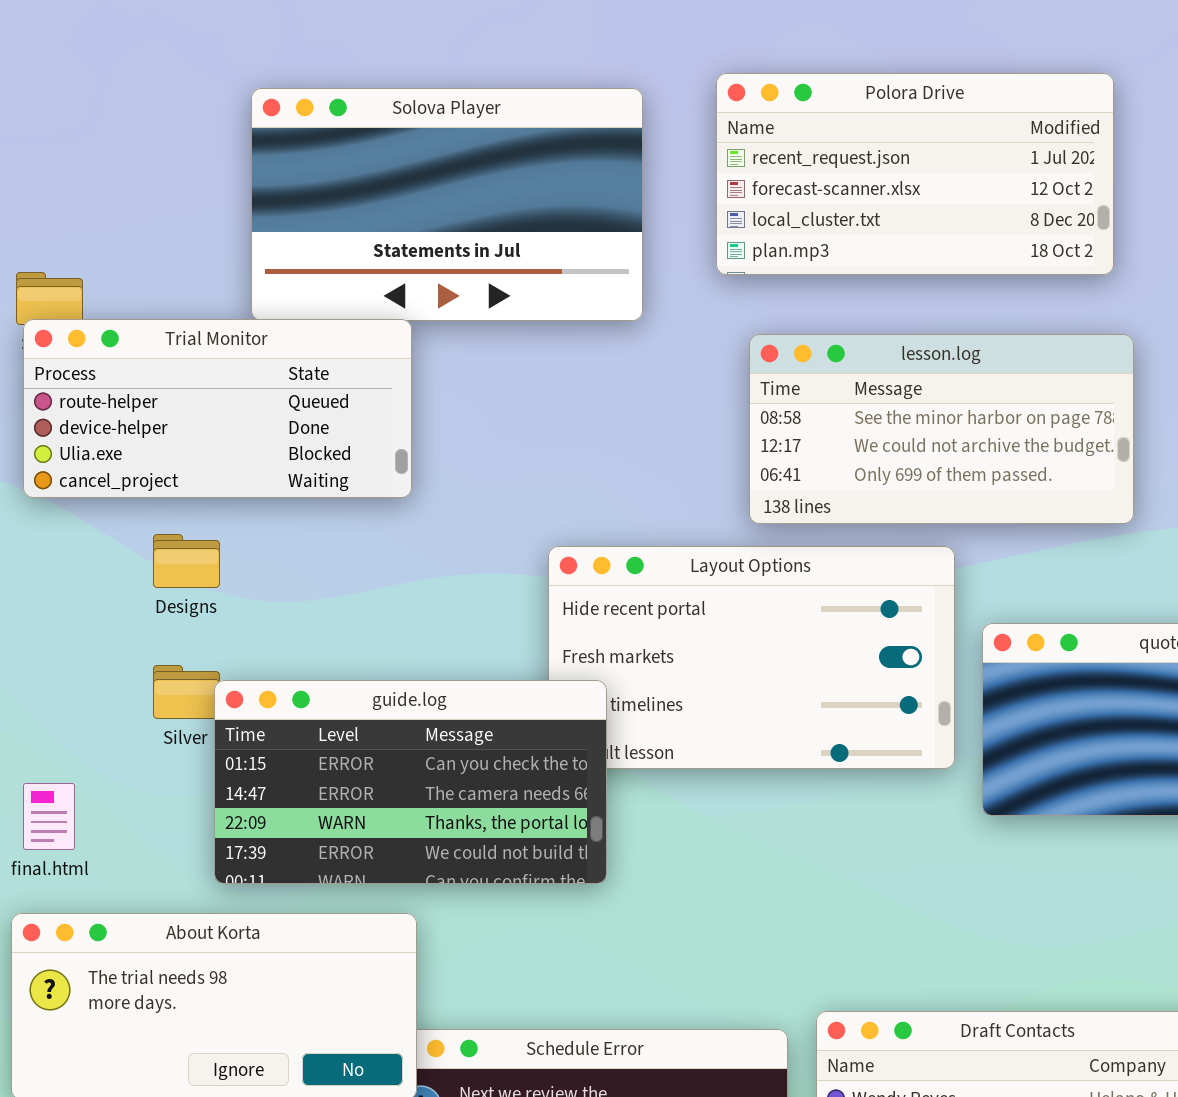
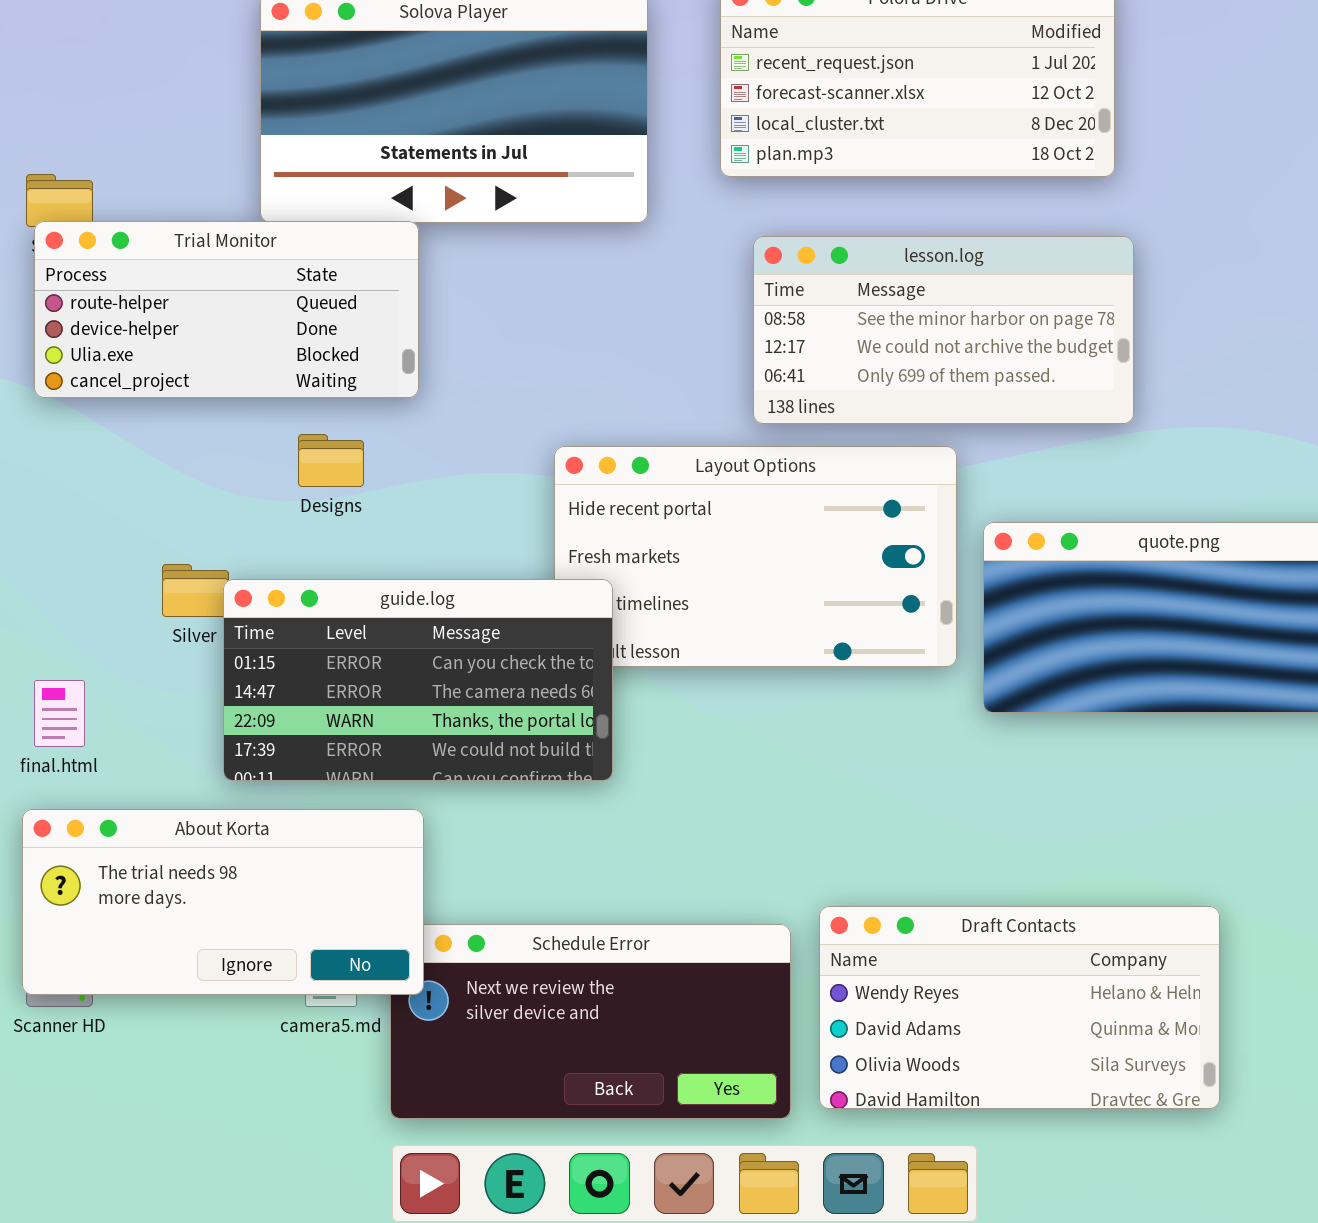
Designs: [153,534,220,588] -> [298,434,364,487], moved

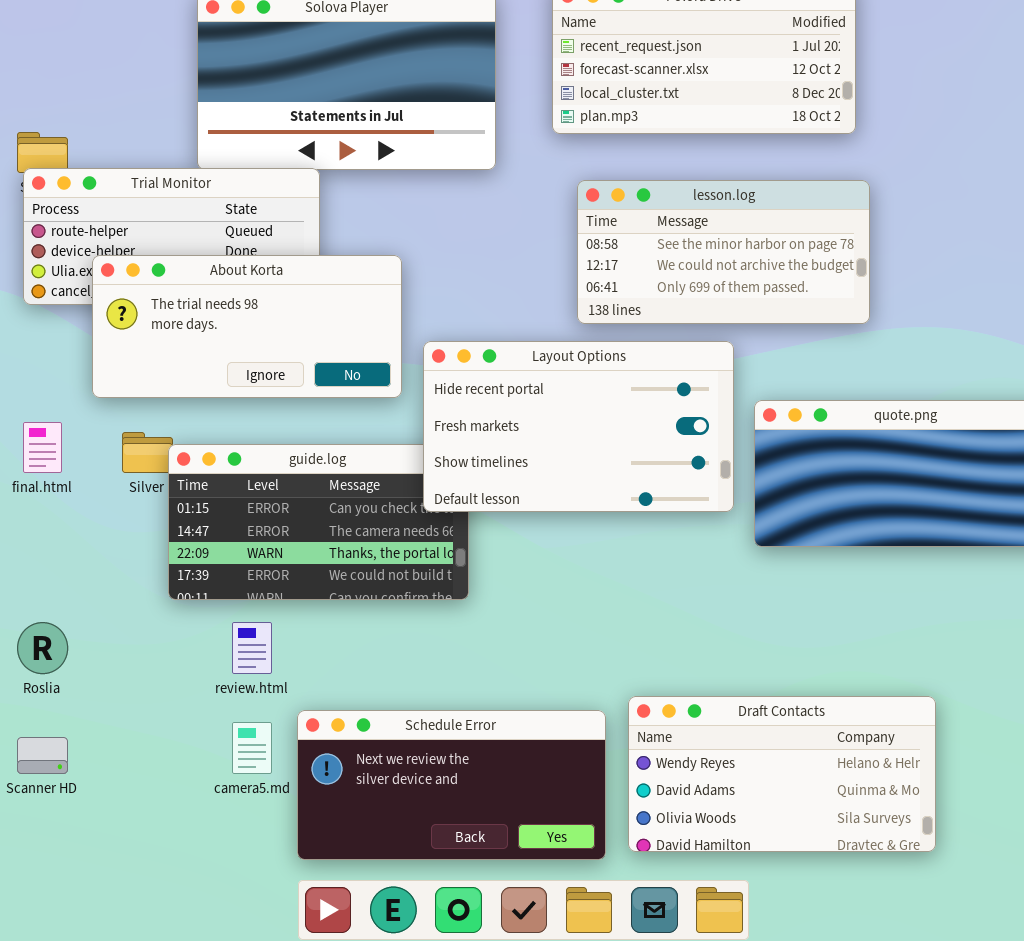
Layout Options: [554,446,957,667] -> [423,341,734,512], raised
final.html: [34,680,85,747] -> [23,422,62,473], moved
About Korta: [22,809,424,995] -> [92,255,402,398], moved

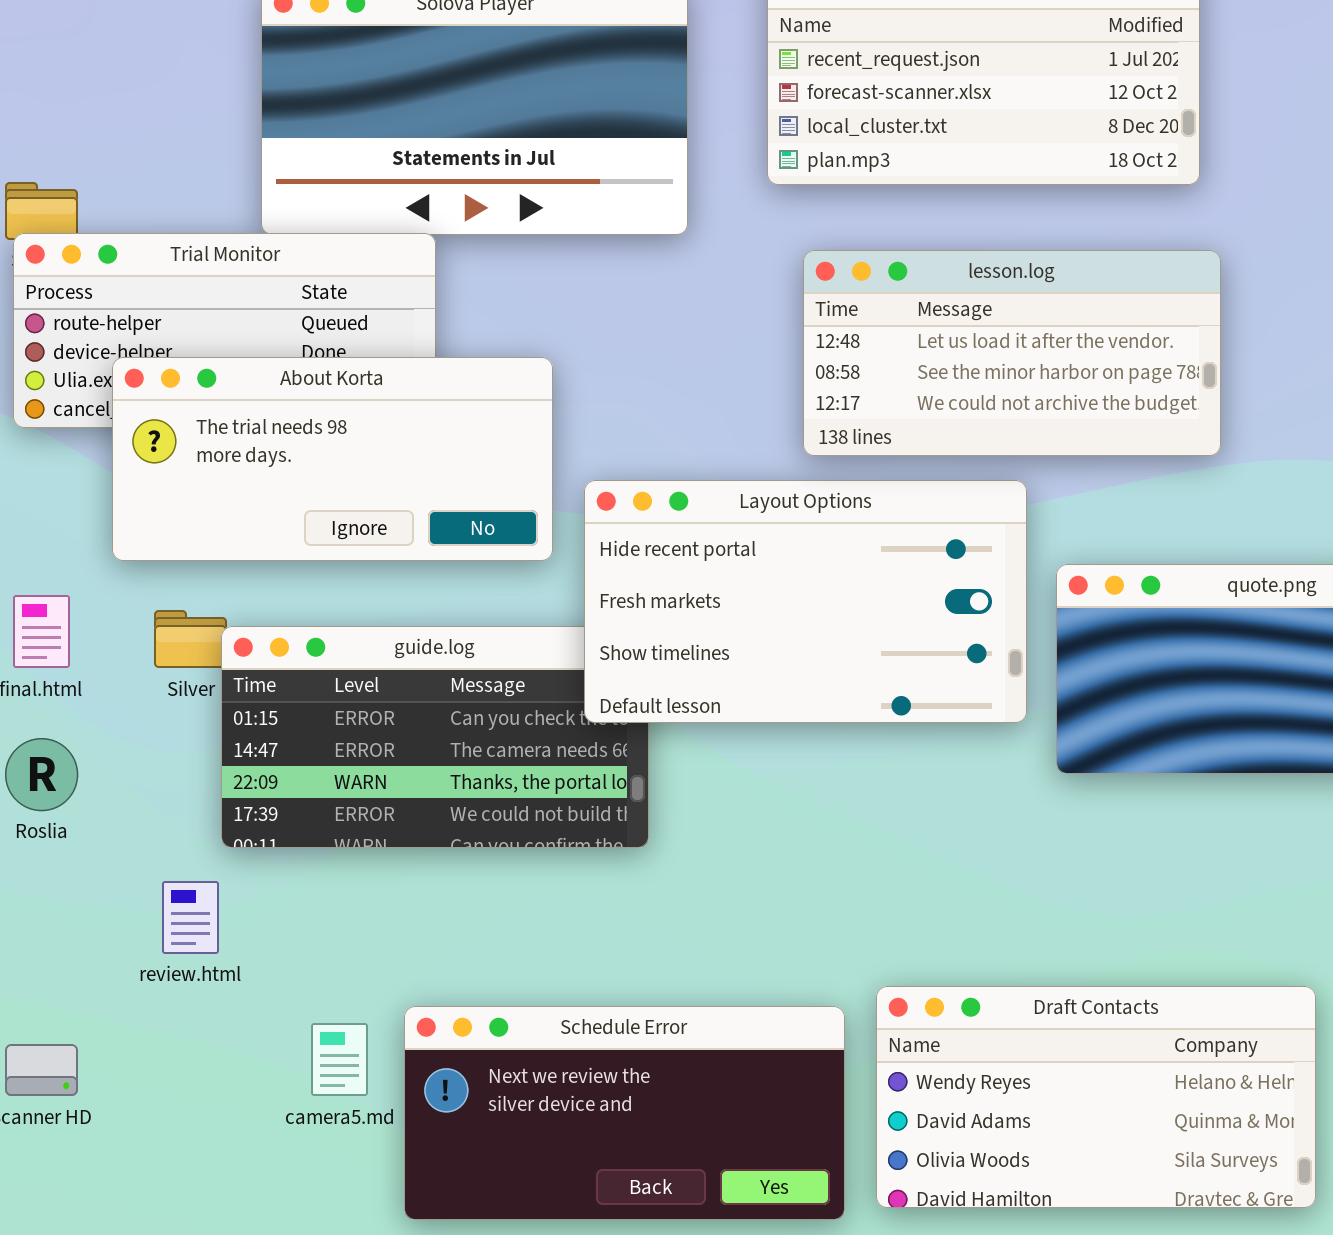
lesson.log: [577,180,870,324] -> [803,250,1221,456], scrolled up 1 row
Roslia: [17,622,68,674] -> [5,738,78,811], moved
review.html: [232,622,272,674] -> [162,881,219,954], moved

